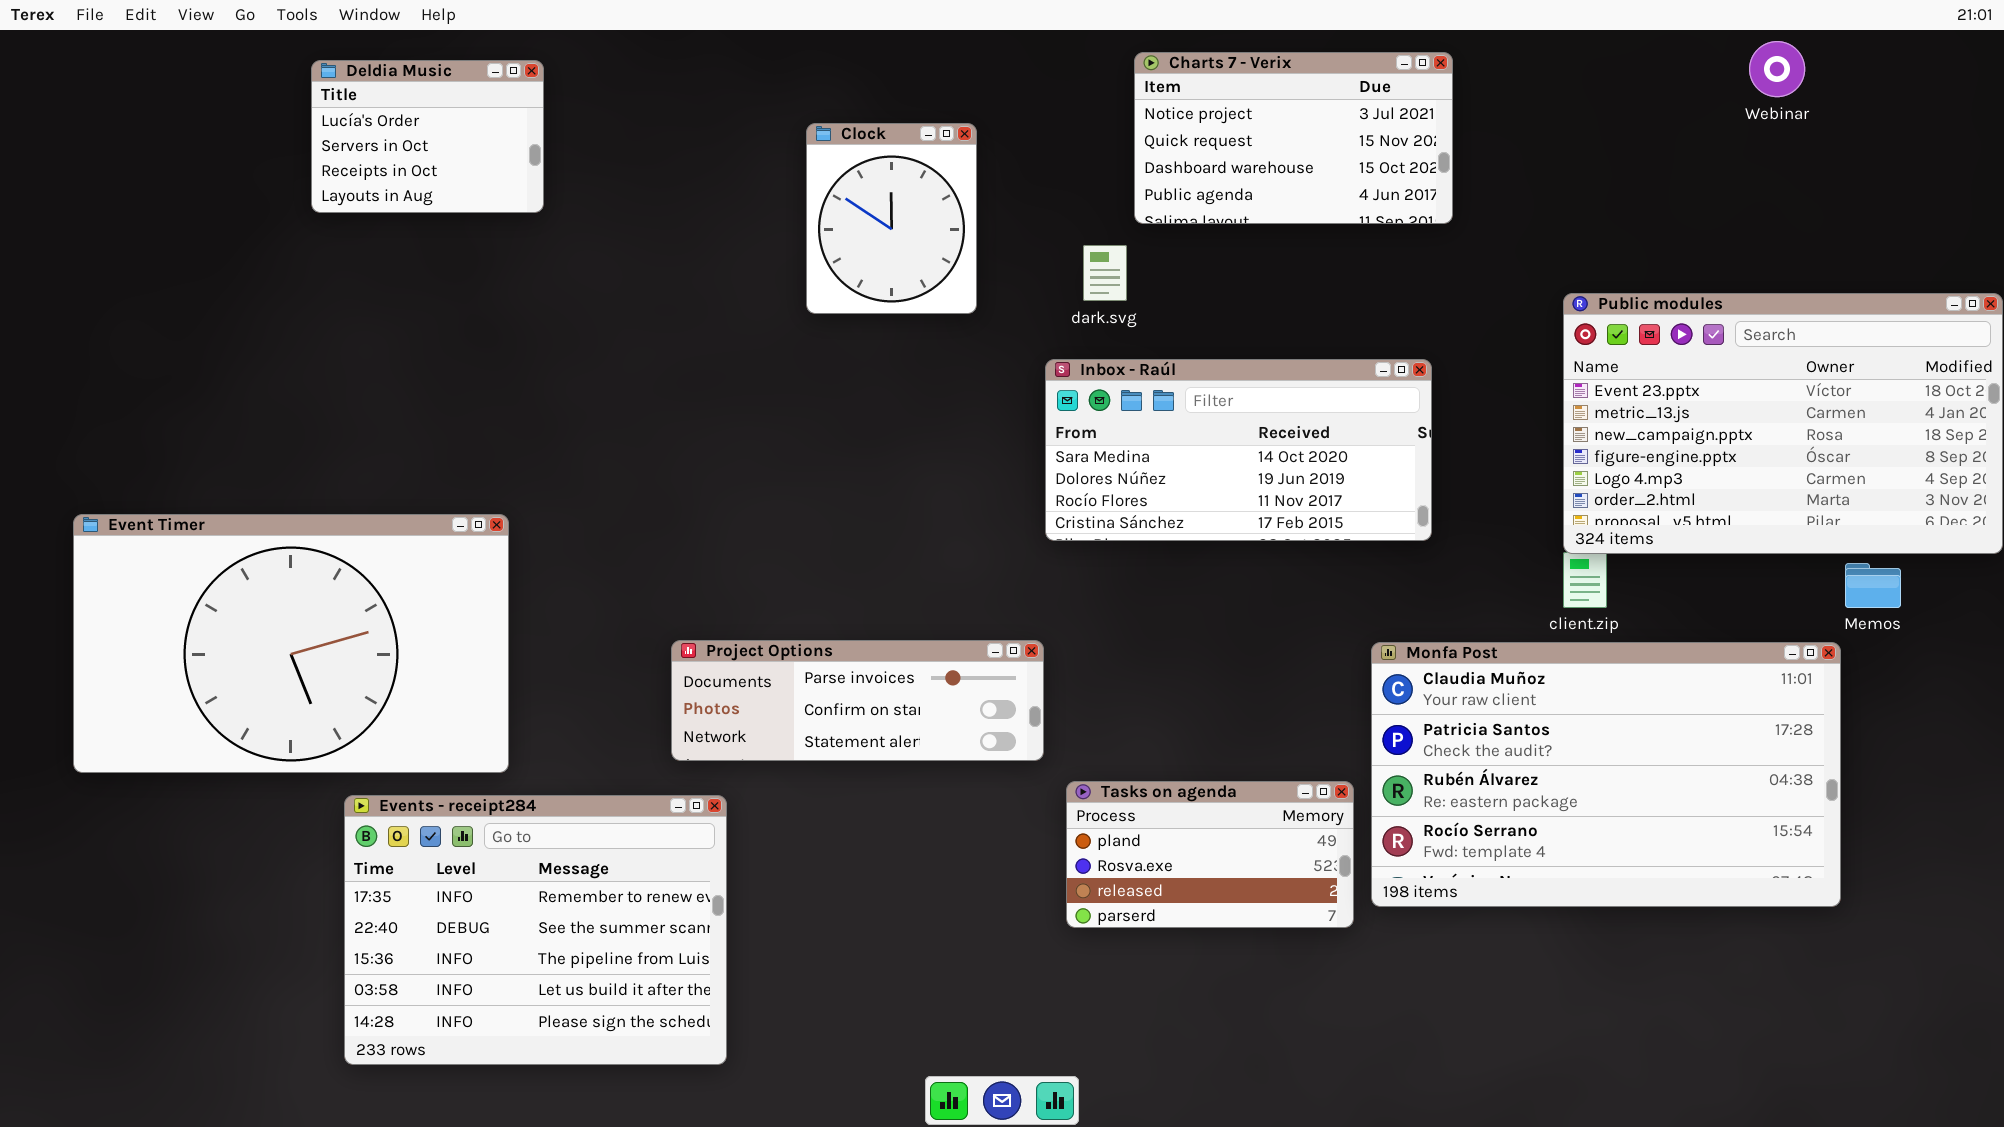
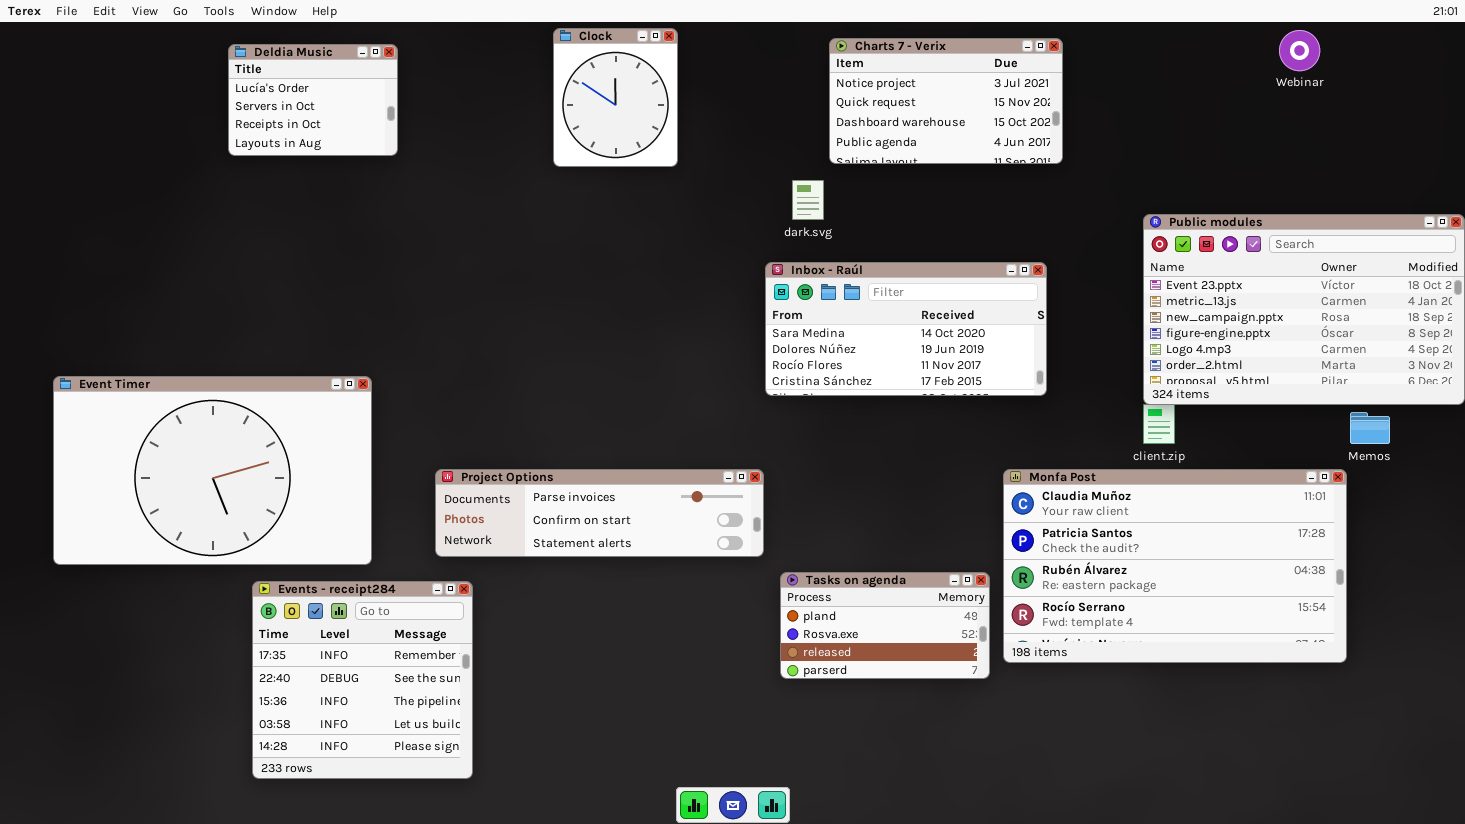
Clock: [806,123,977,314] -> [553,28,678,167], moved
Project Options: [671,640,1044,761] -> [435,469,764,557], resized
Events - receipt284: [344,795,727,1065] -> [252,581,473,779], resized

